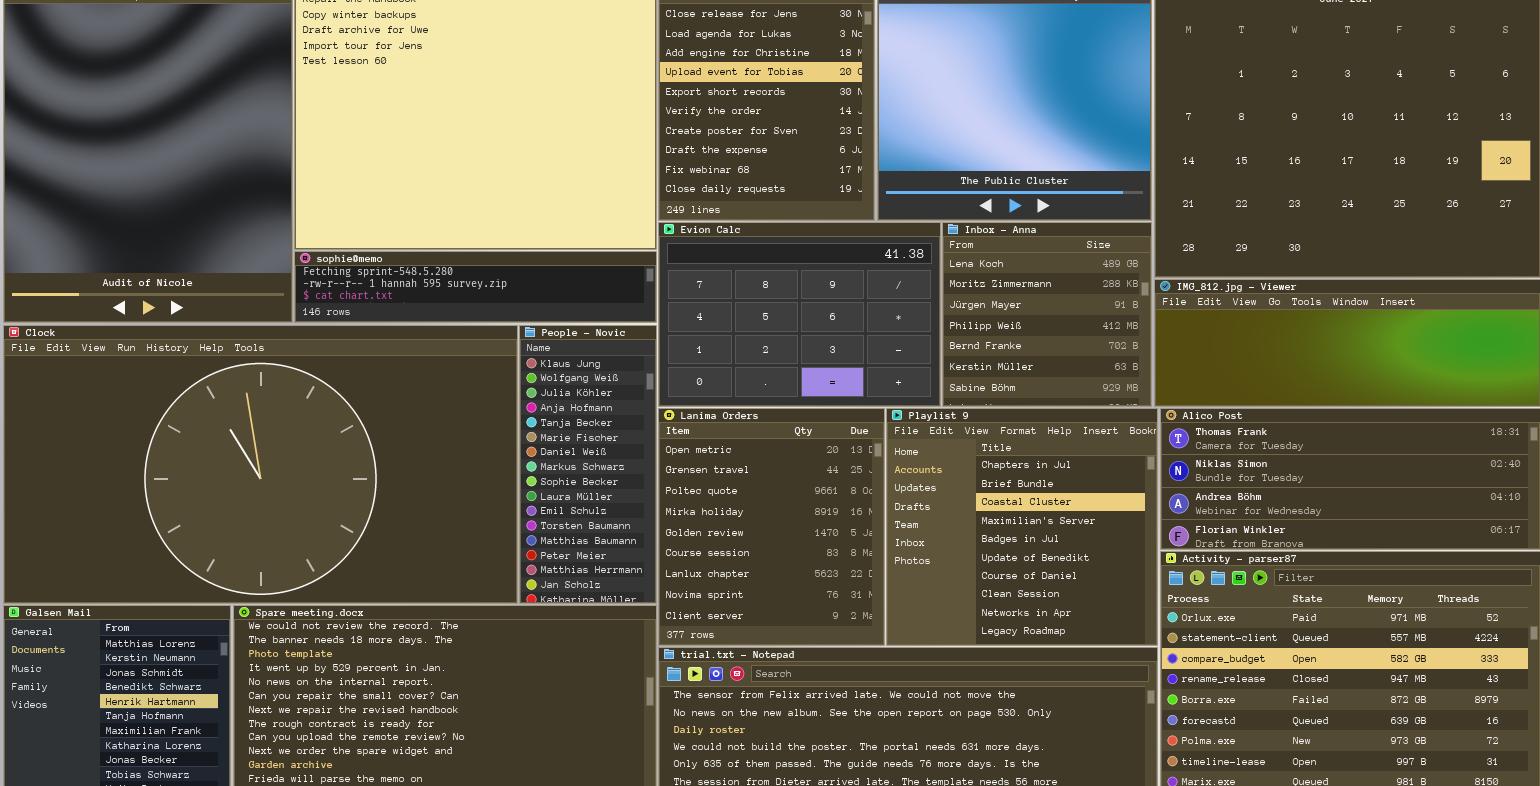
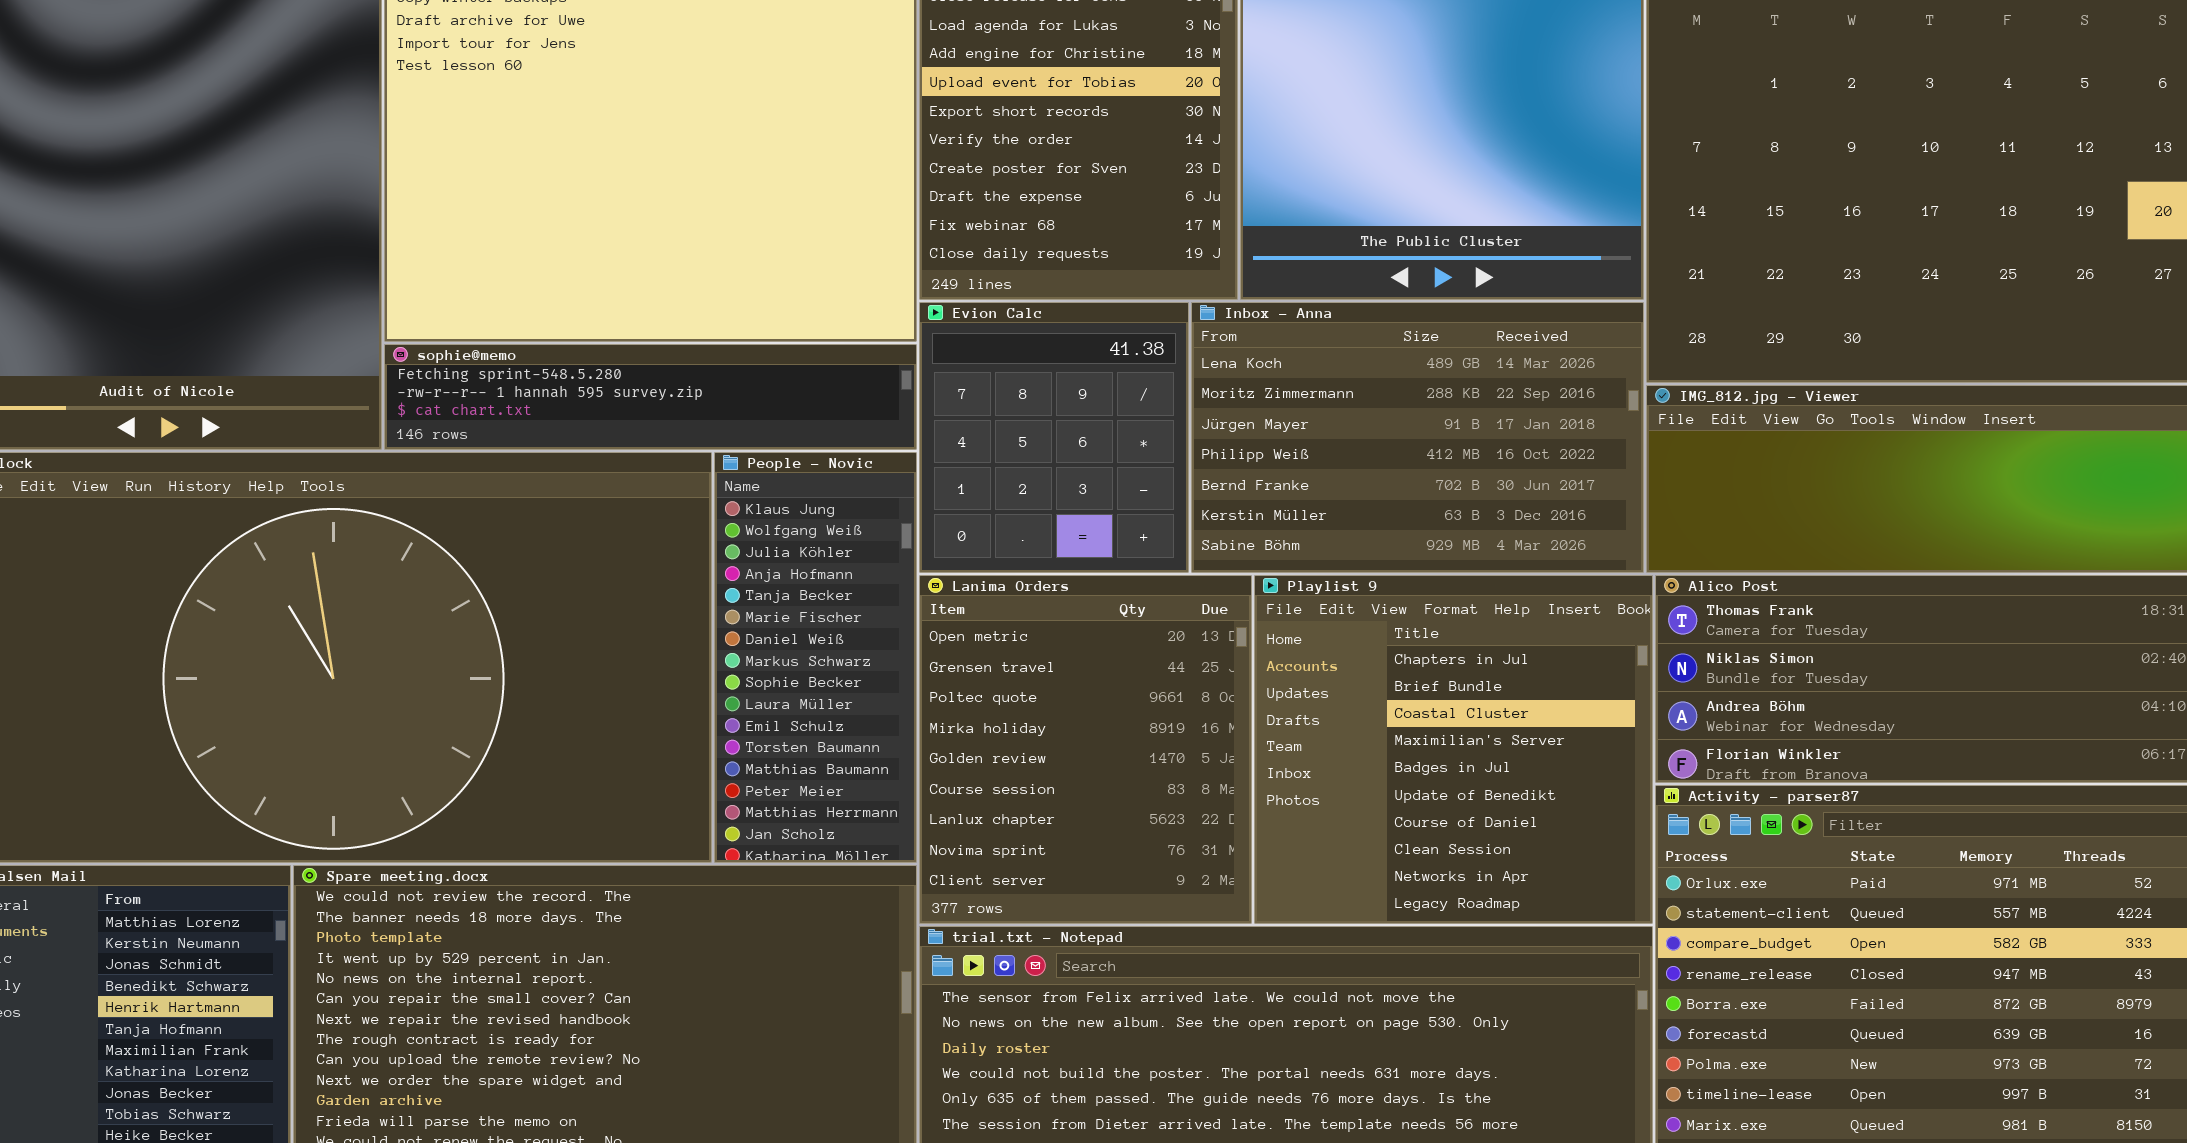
Evion Calc: [658,222,941,407] -> [919,302,1189,573], resized
Inbox - Anna: [942,222,1152,407] -> [1191,302,1644,573], resized

